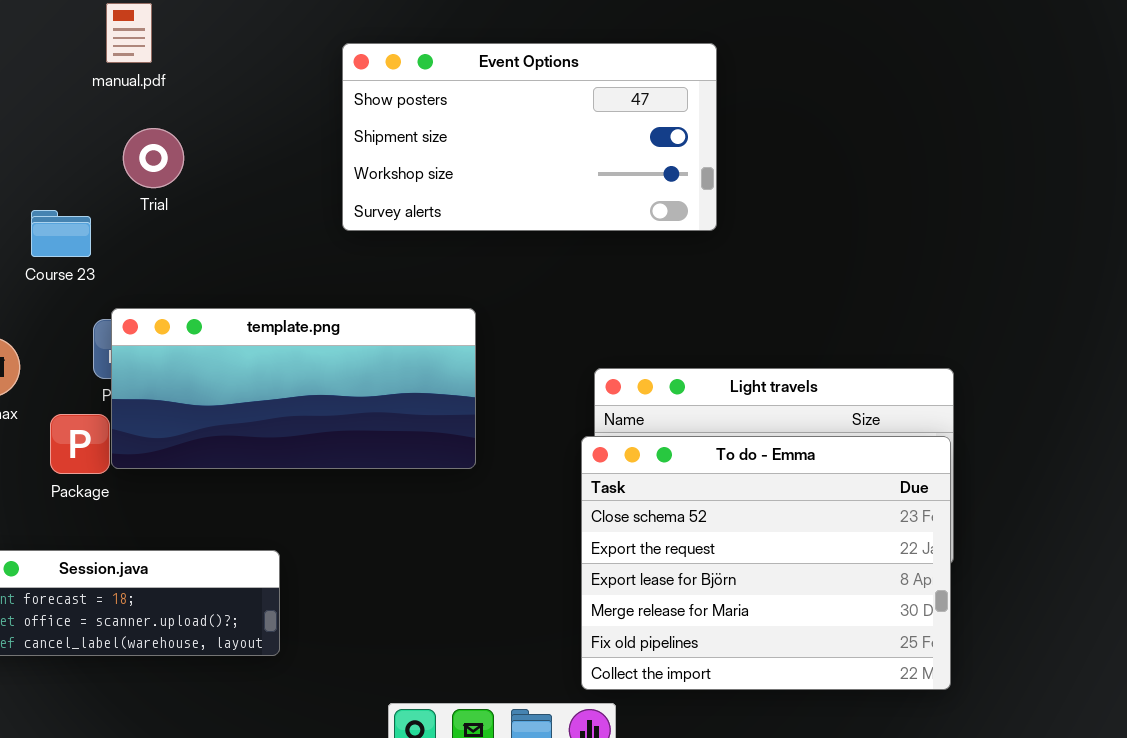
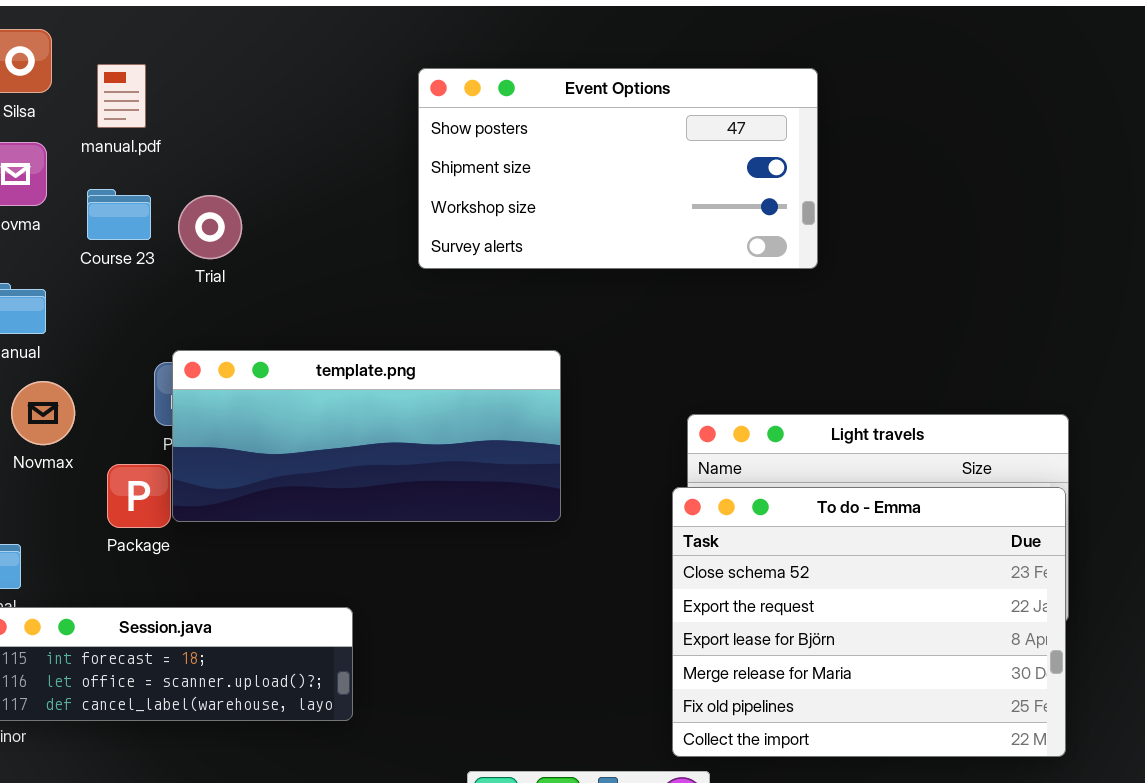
manual.pdf: [106,3,152,63] -> [97,64,146,128], moved
Trial: [123,128,184,188] -> [178,195,242,259], moved
Course 23: [31,210,91,257] -> [87,189,151,240], moved

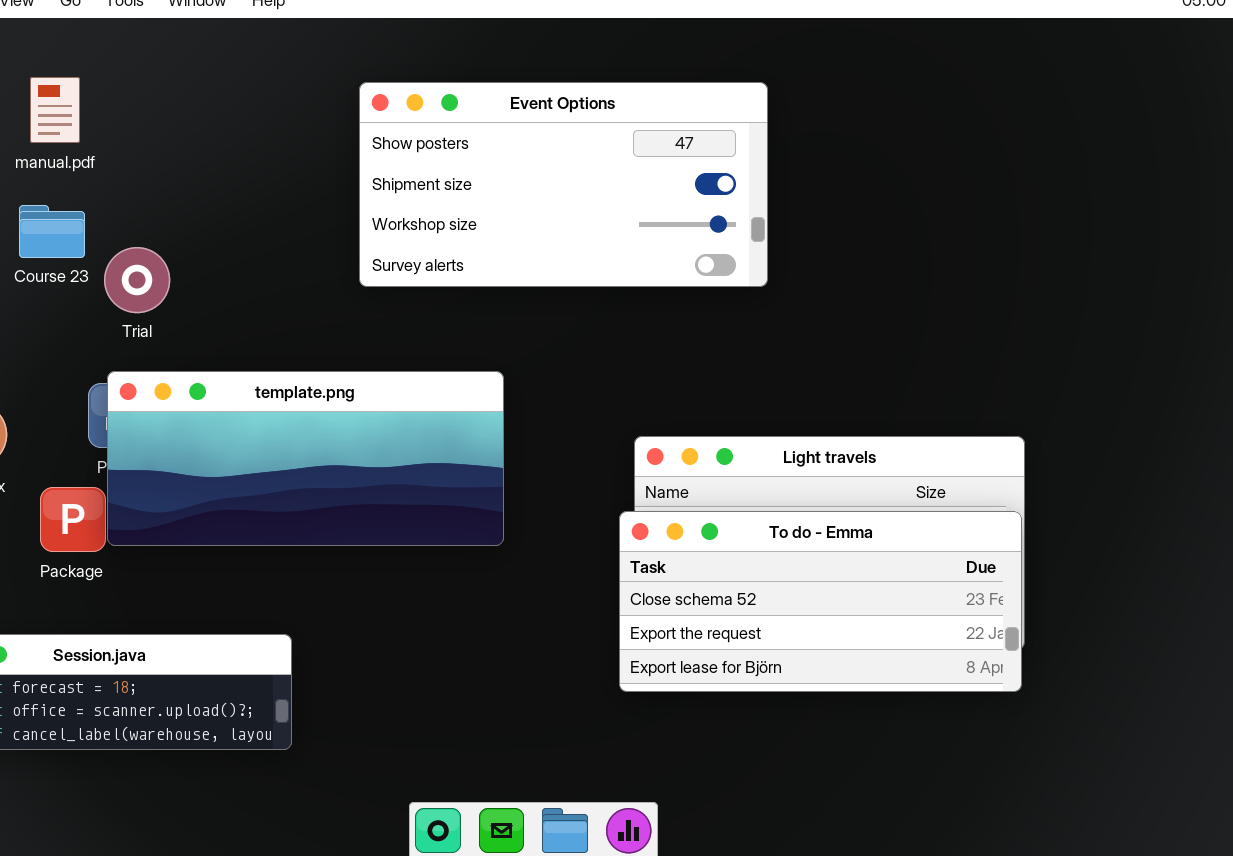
Trial: [178,195,242,259] -> [104,247,170,313], moved
To do - Emma: [672,487,1066,757] -> [619,511,1022,692], resized

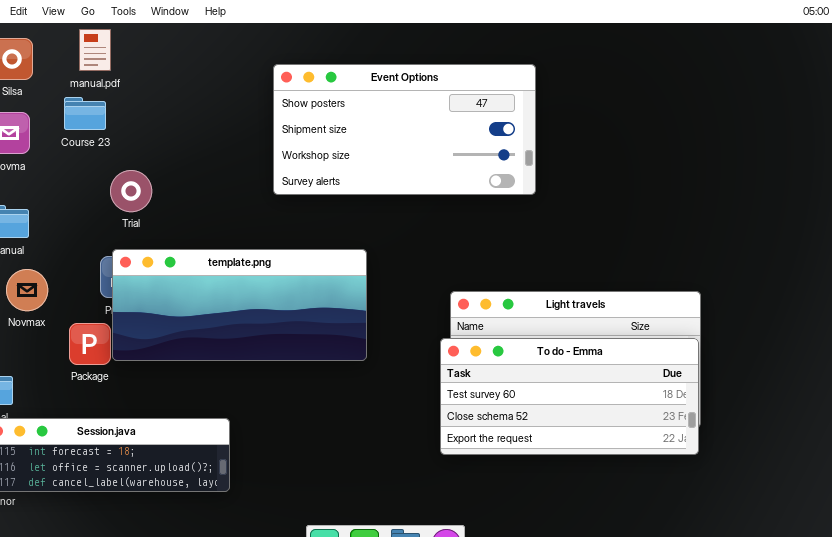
manual.pdf: [30,77,80,143] -> [79,29,111,71], moved
Course 23: [19,205,85,258] -> [64,97,106,130], moved
To do - Emma: [619,511,1022,692] -> [440,338,699,455], scrolled up 1 row

